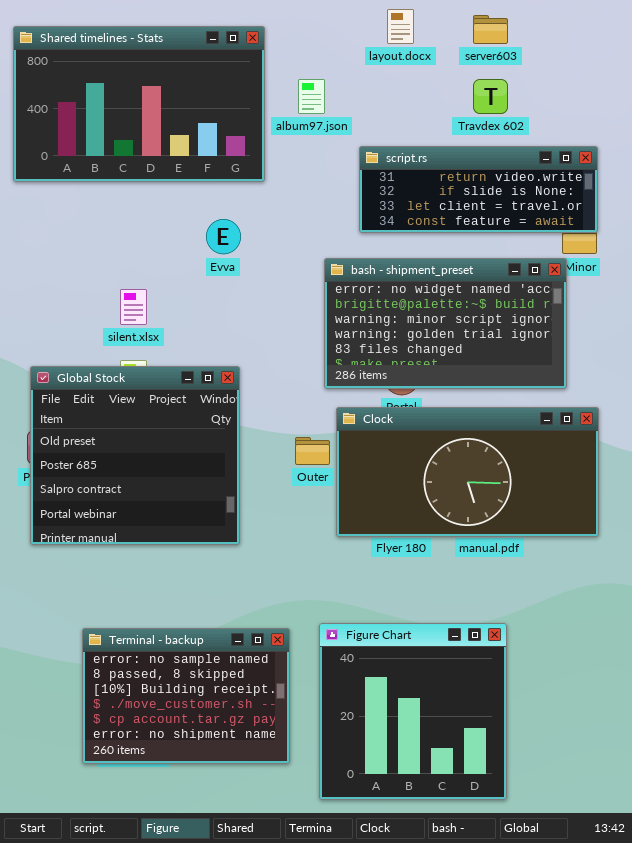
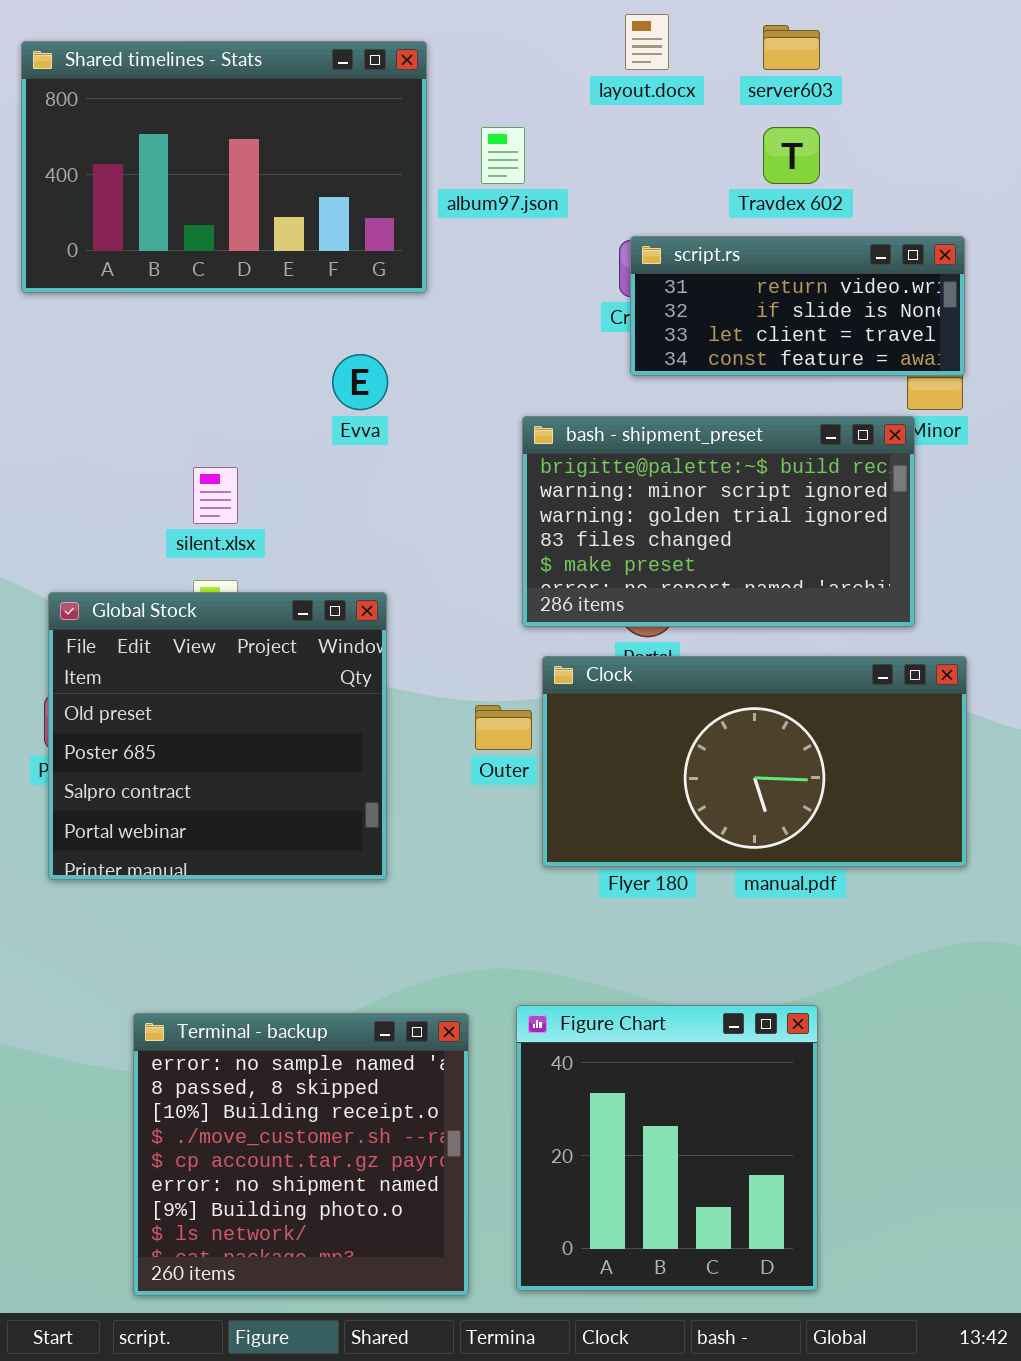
script.rs: [359,146,598,233] -> [630,236,965,376], resized
bash - shipment_preset: [324,258,567,389] -> [522,416,915,627], scrolled down 1 row
Terminal - backup: [82,628,290,764] -> [133,1013,469,1296], resized

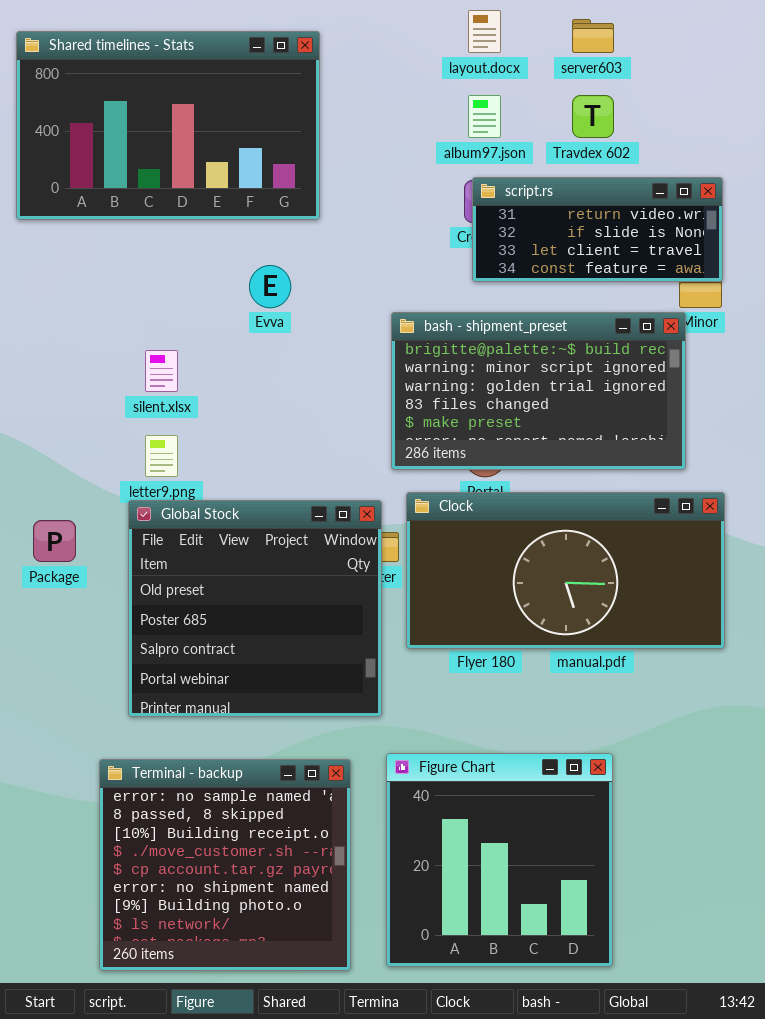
album97.json: [481,127,525,184] -> [468,95,501,138], moved
Global Stock: [48,592,387,880] -> [128,500,382,717], moved

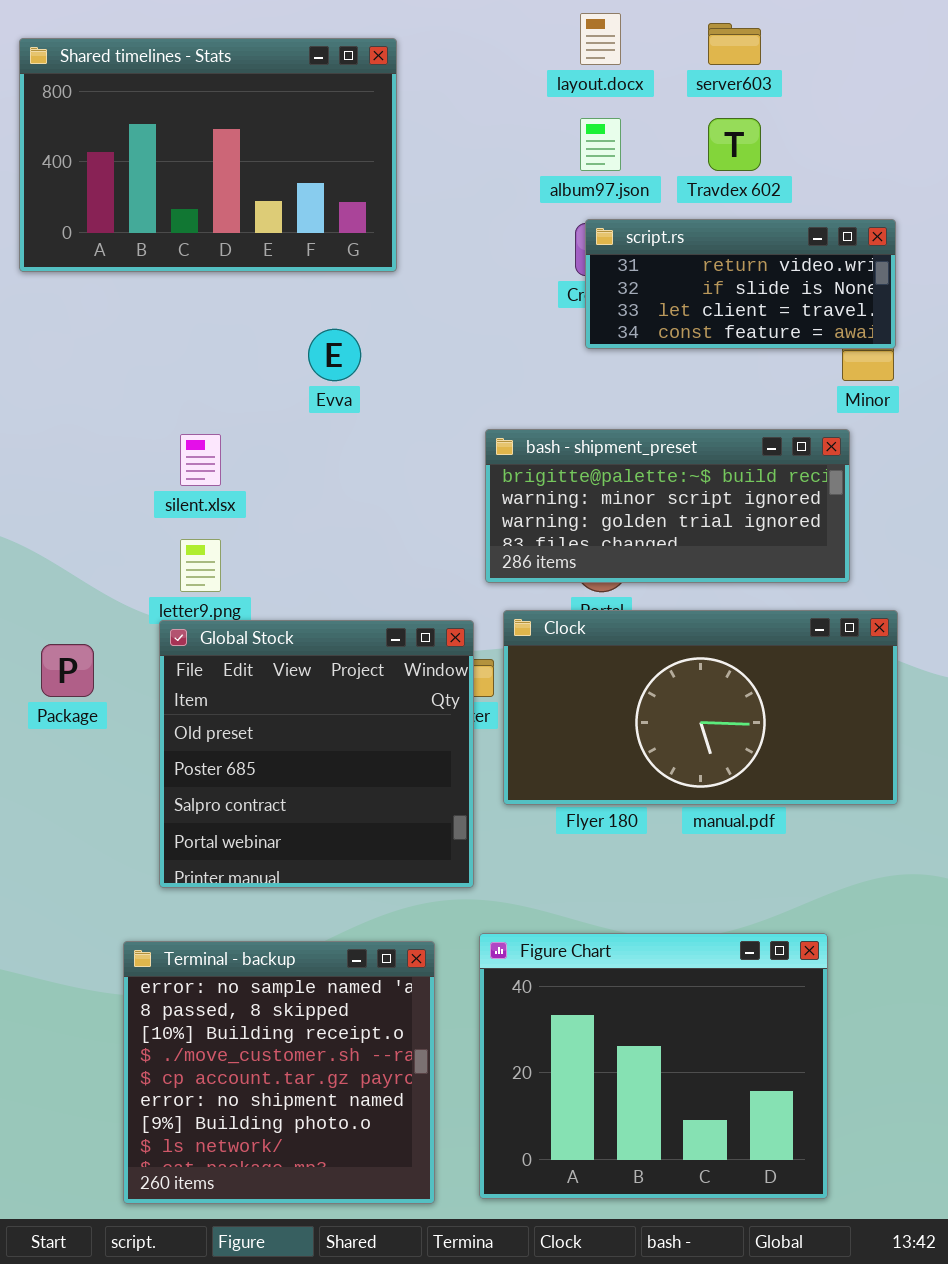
bash - shipment_preset: [391,312,686,470] -> [485,429,850,583], resized
Figure Chart: [386,753,613,967] -> [479,933,828,1199], resized

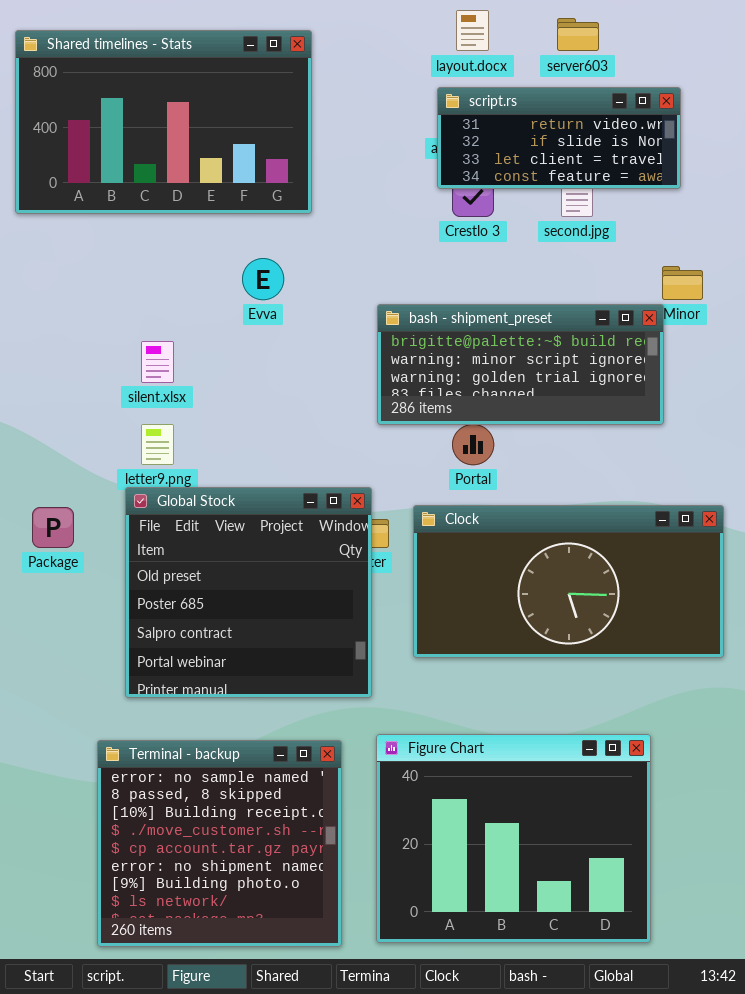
script.rs: [585,219,896,349] -> [437,87,681,189], moved
bash - shipment_preset: [485,429,850,583] -> [377,304,664,425], moved
Clock: [503,610,898,805] -> [413,505,724,658], moved

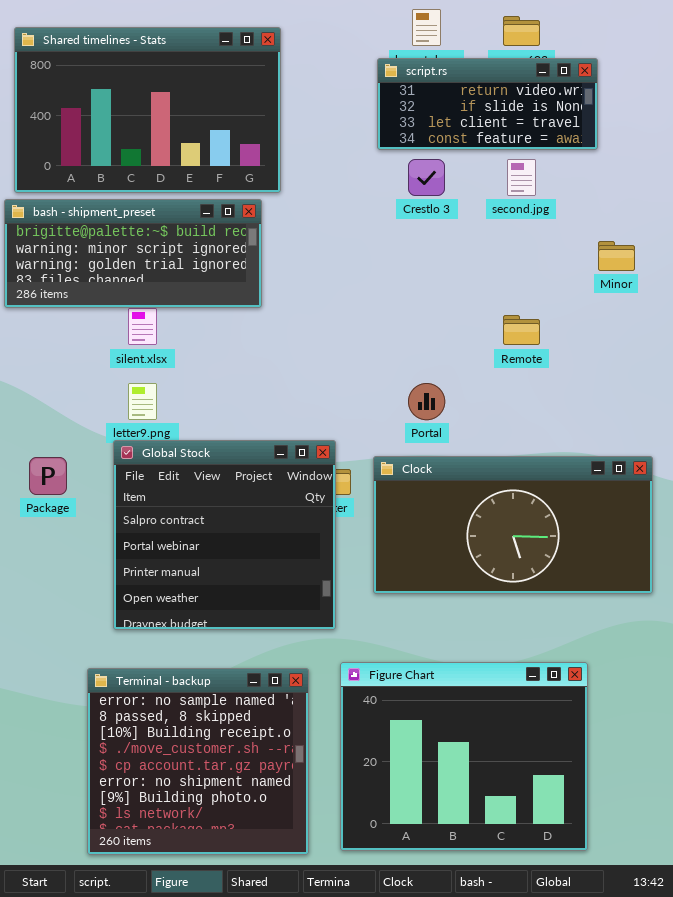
script.rs: [437,87,681,189] -> [377,58,598,150], moved
bash - shipment_preset: [377,304,664,425] -> [4,199,262,308], moved
Global Stock: [125,487,372,698] -> [113,440,336,630], scrolled down 2 rows

